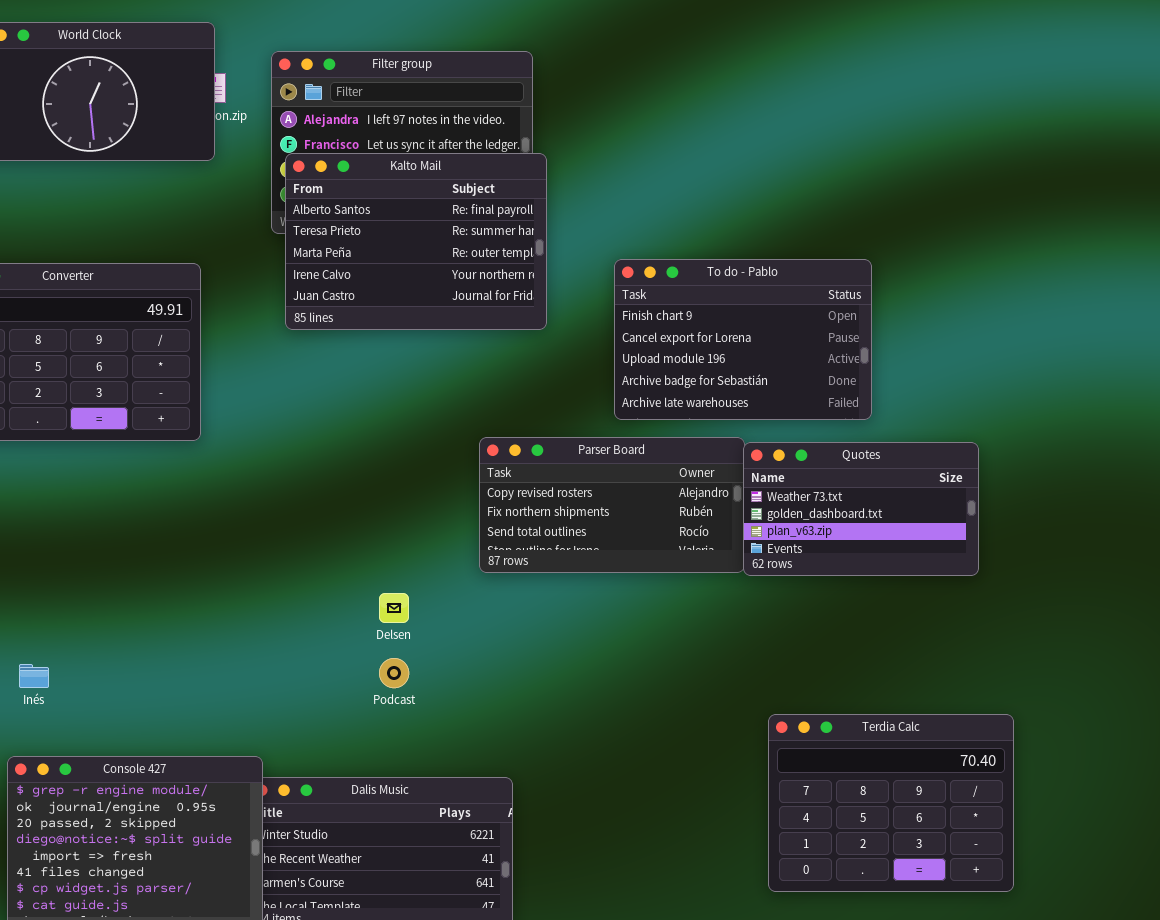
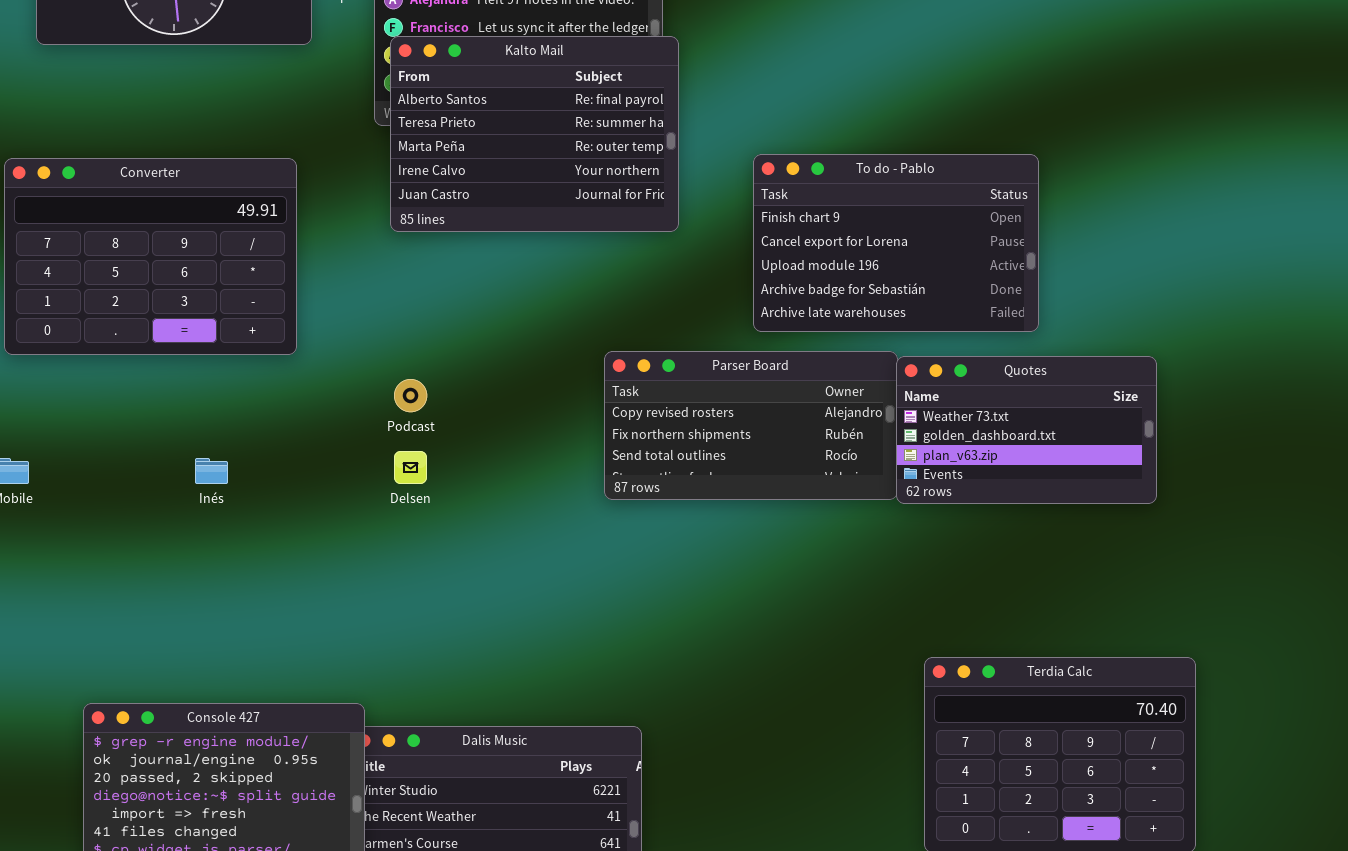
Delsen: [379,593,409,623] -> [394,451,427,484], moved
Podcast: [379,658,409,688] -> [394,379,427,412], moved
Inés: [19,664,49,688] -> [195,458,228,484], moved

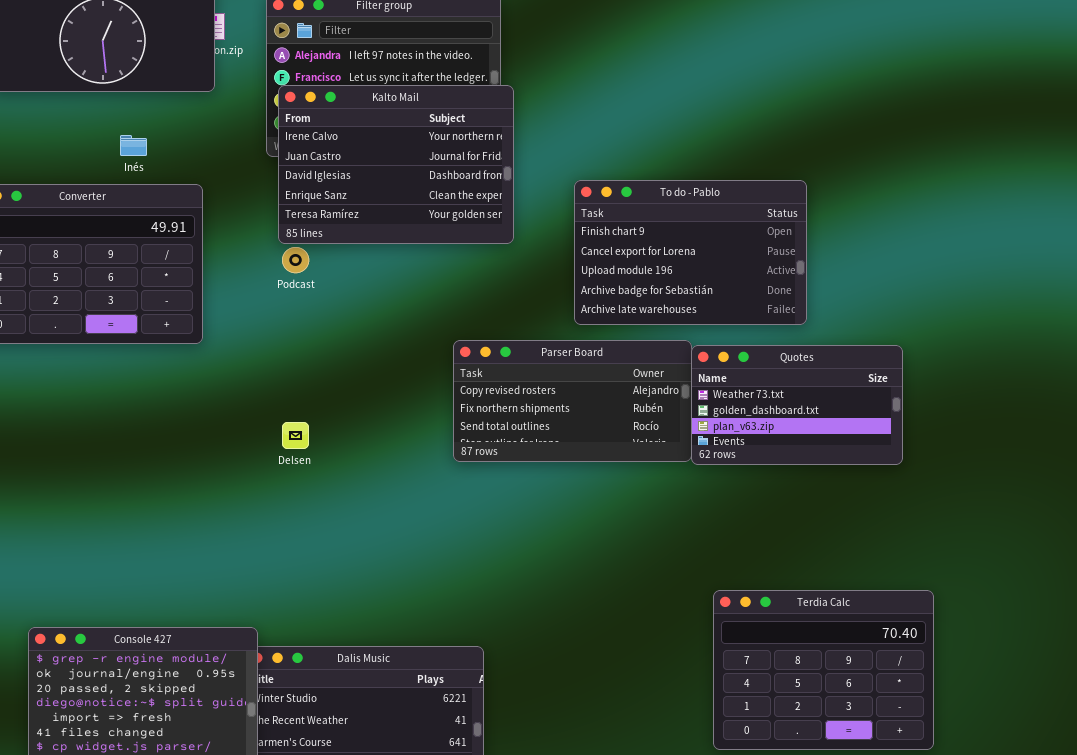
Kalto Mail: [390,36,679,232] -> [278,85,514,244], scrolled down 3 rows
Podcast: [394,379,427,412] -> [282,247,309,273], moved
Inés: [195,458,228,484] -> [120,135,147,156], moved

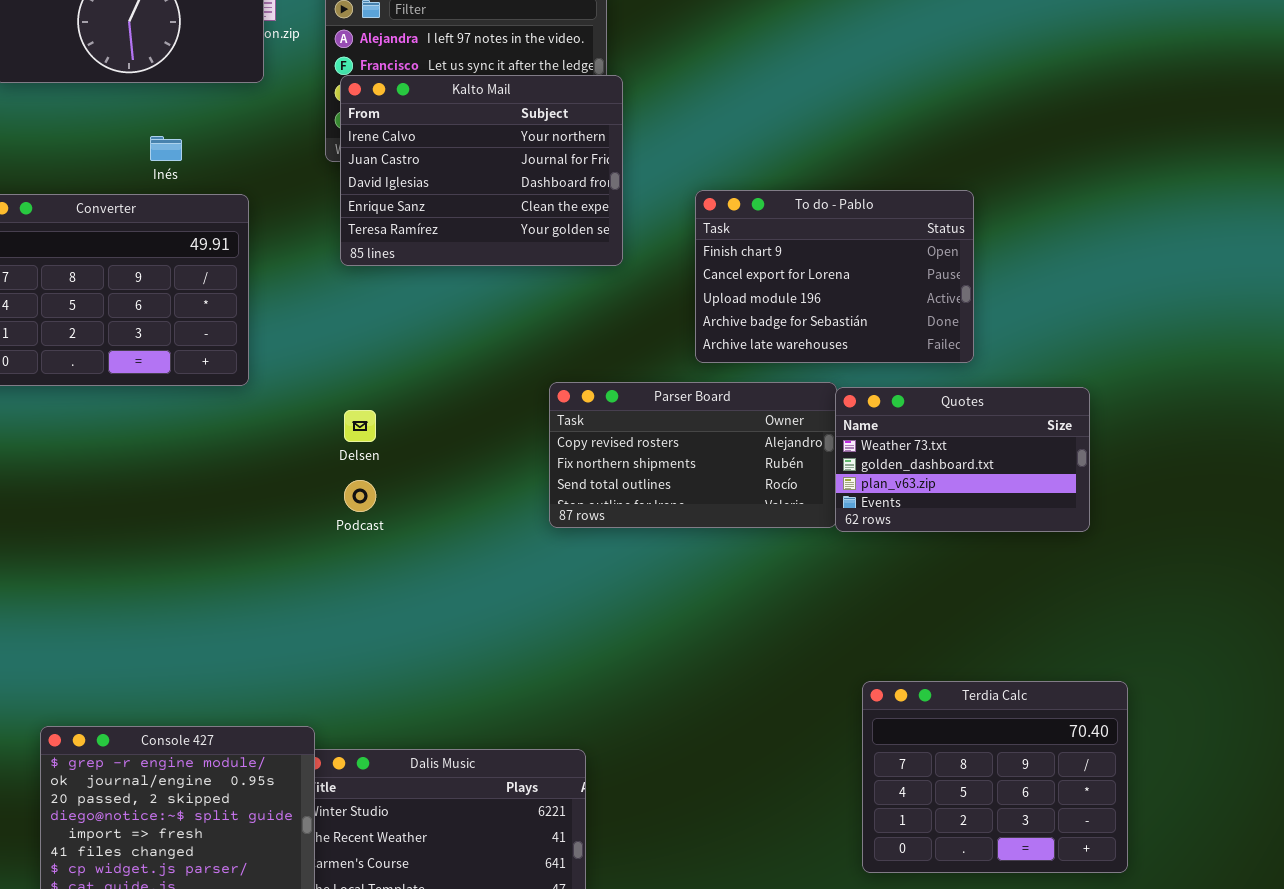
Podcast: [282,247,309,273] -> [344,480,376,512], moved
Delsen: [282,422,309,449] -> [344,410,376,442], moved

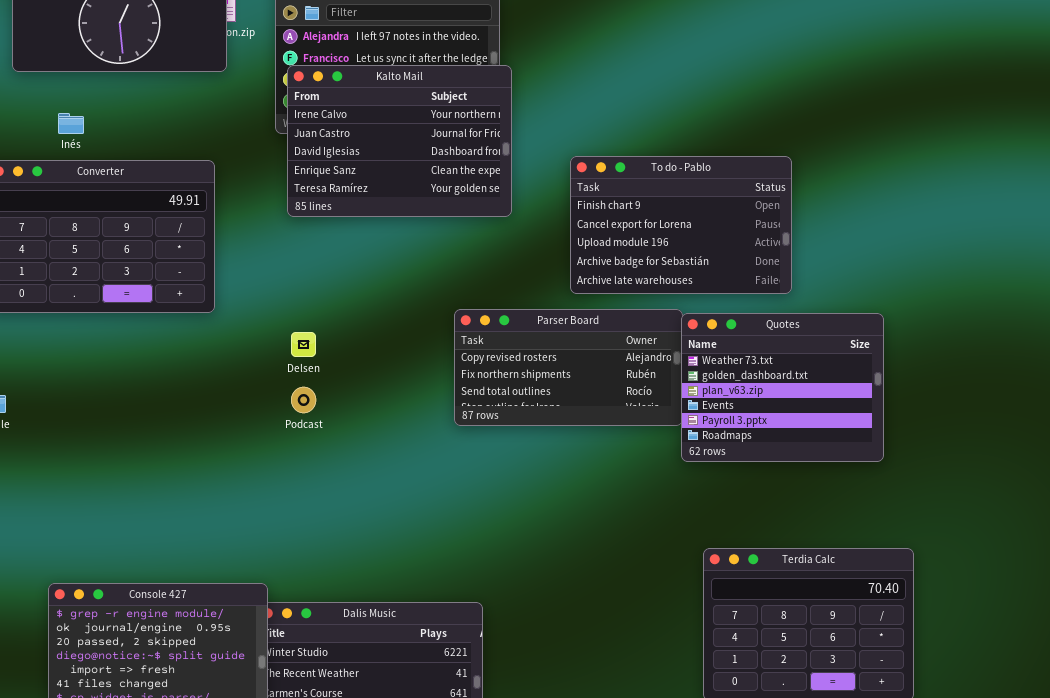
Inés: [150,136,182,161] -> [58,113,84,134], moved
Quotes: [835,387,1090,532] -> [681,313,884,462], resized

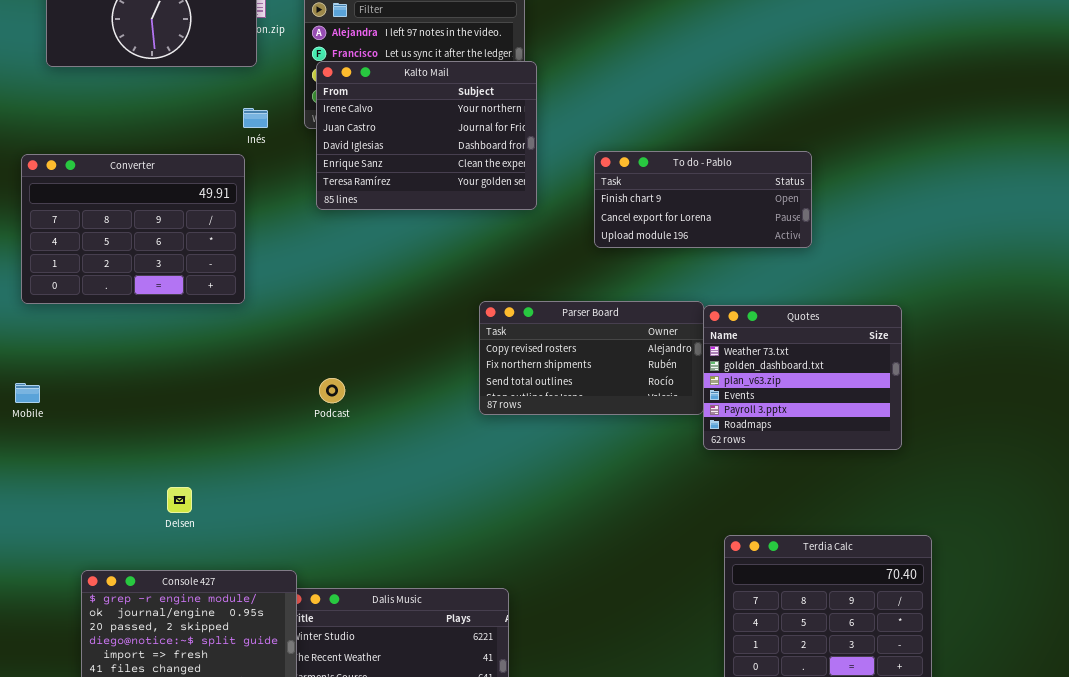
Inés: [58,113,84,134] -> [243,108,268,128], moved
To do - Pablo: [570,156,792,294] -> [594,151,812,248], resized
Delsen: [291,332,316,357] -> [167,487,192,513], moved

